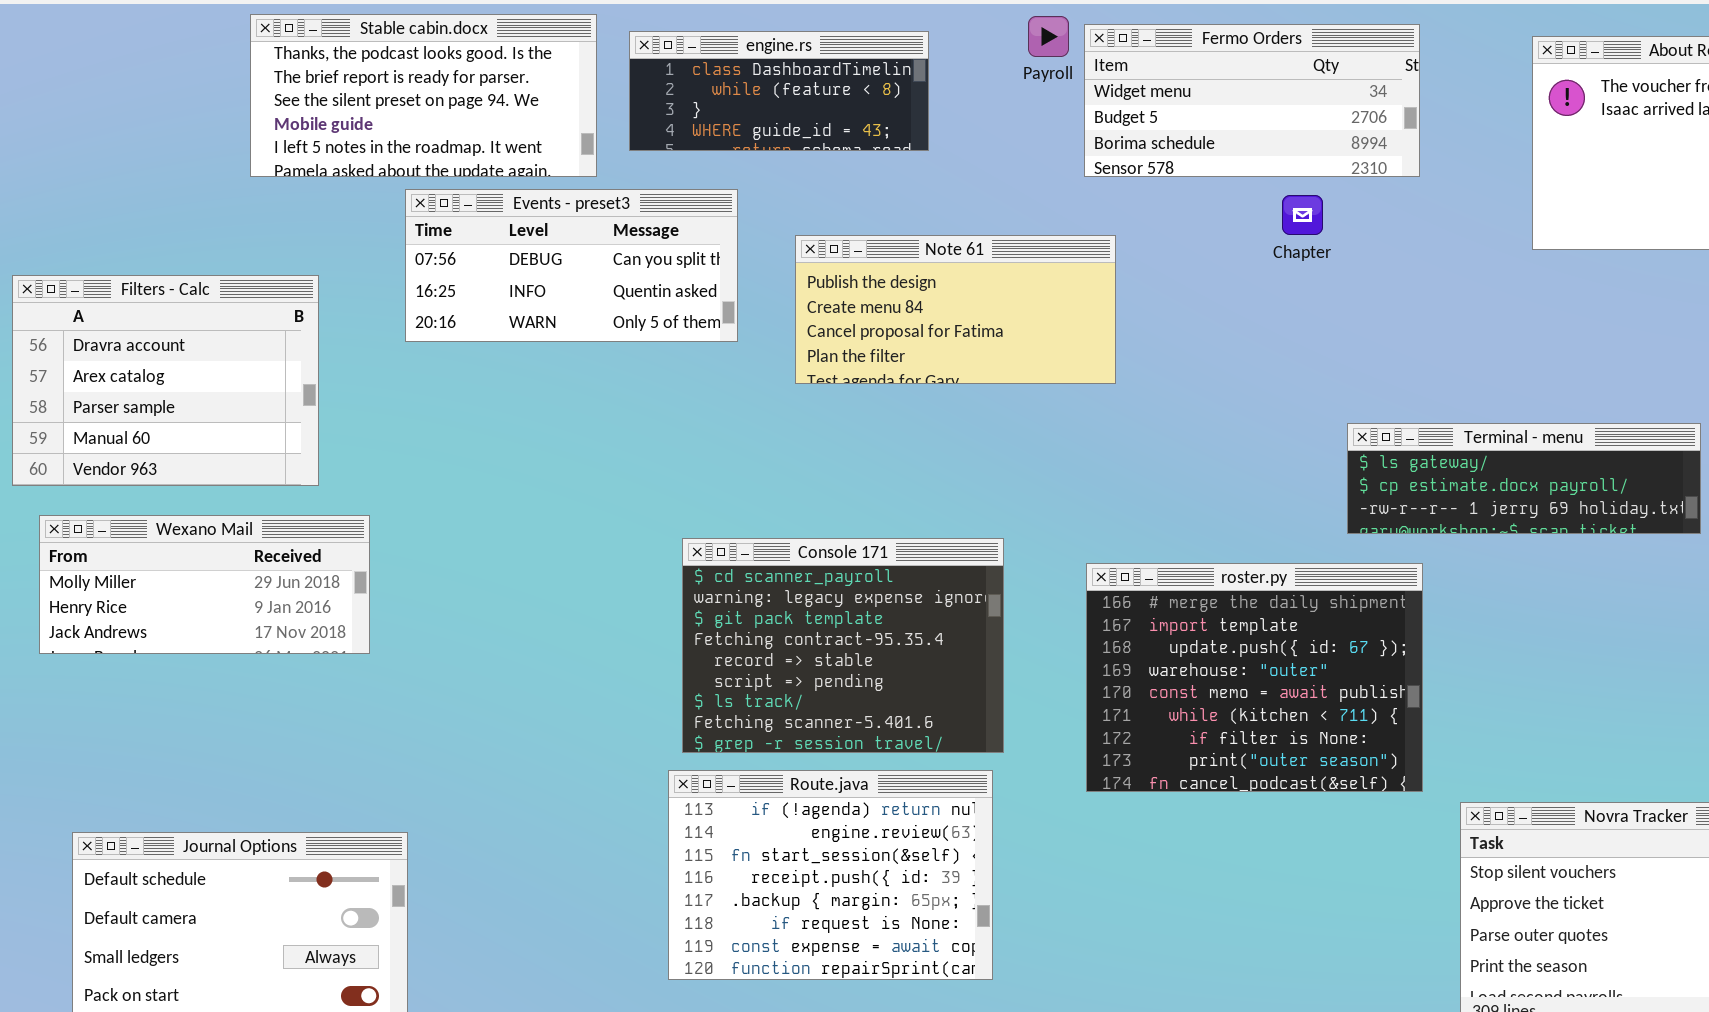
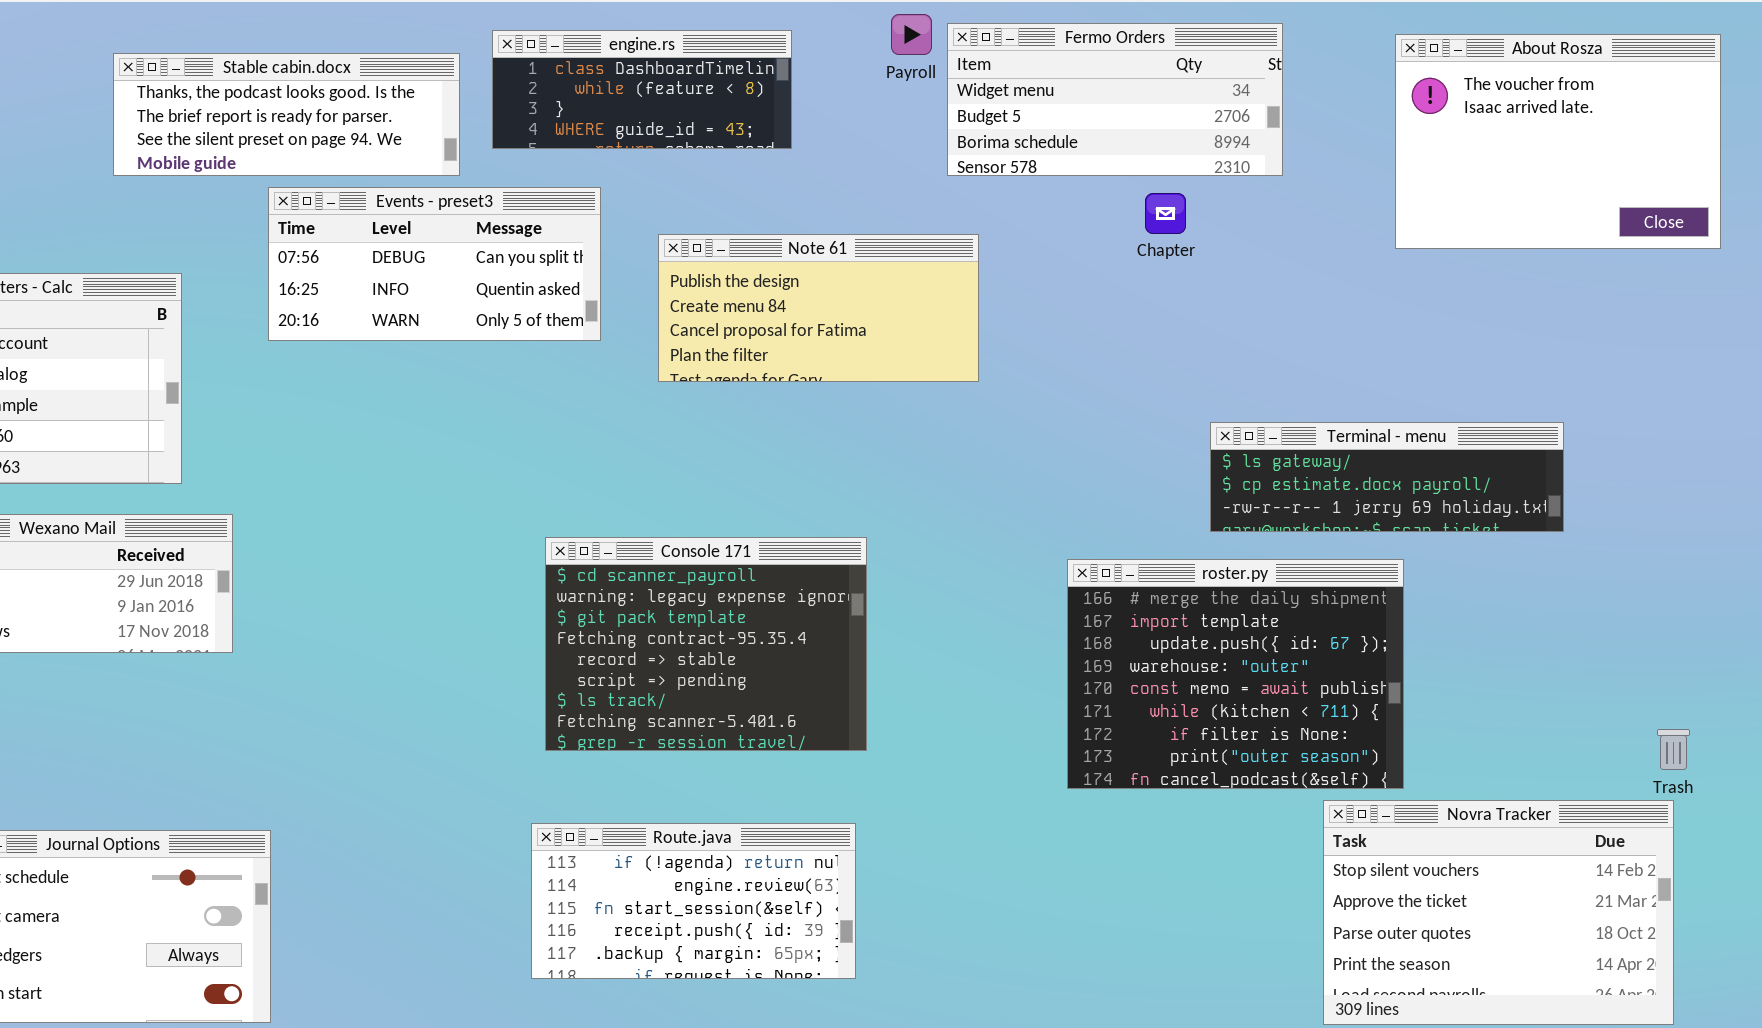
Stable cabin.docx: [250,14,597,177] -> [113,53,460,176], resized
roster.py: [1086,563,1423,792] -> [1067,559,1404,789], moved
Route.java: [668,770,993,980] -> [531,823,856,979], resized

